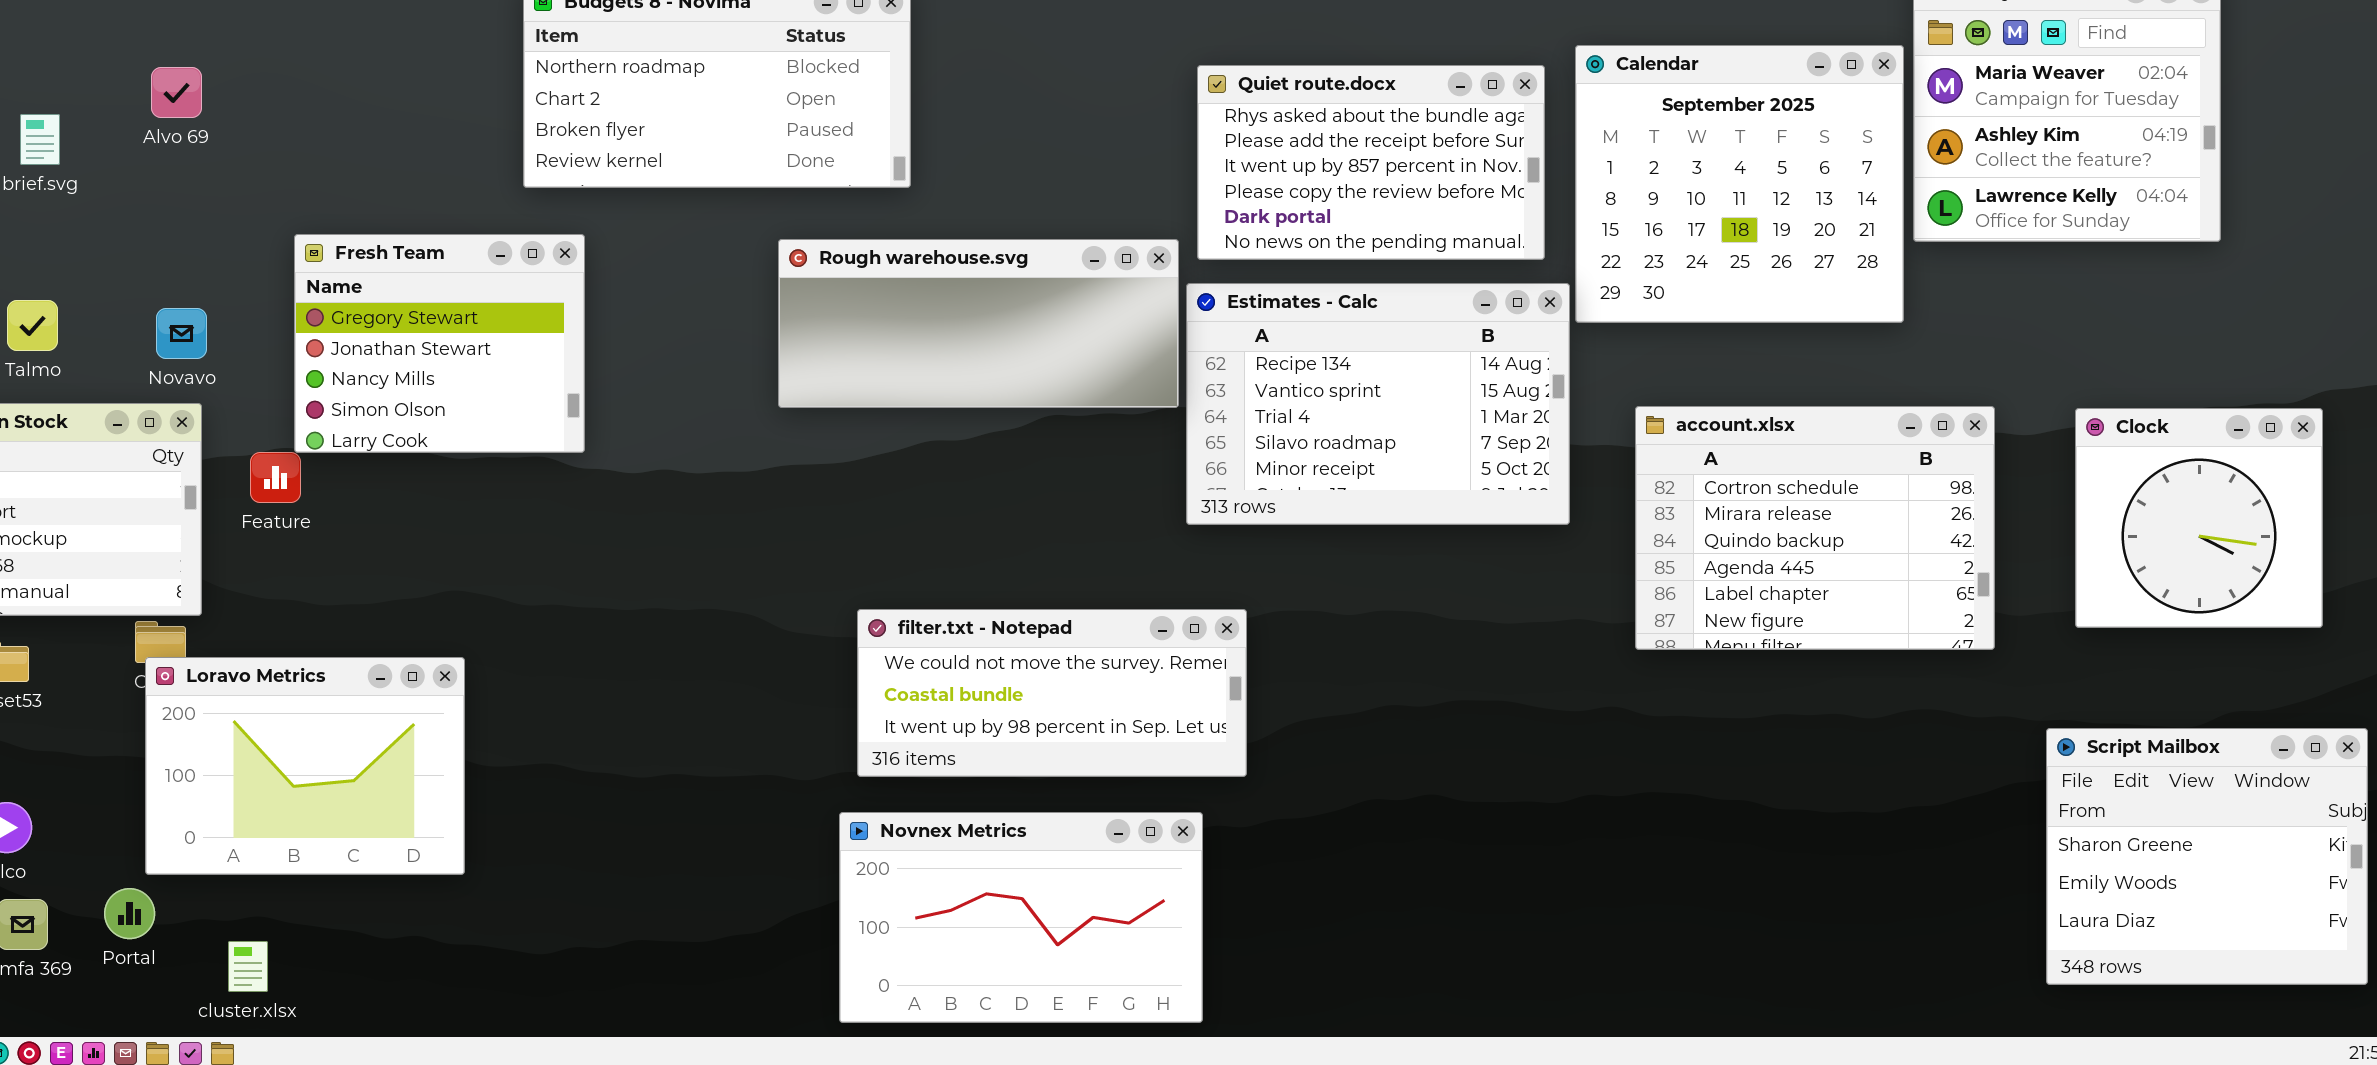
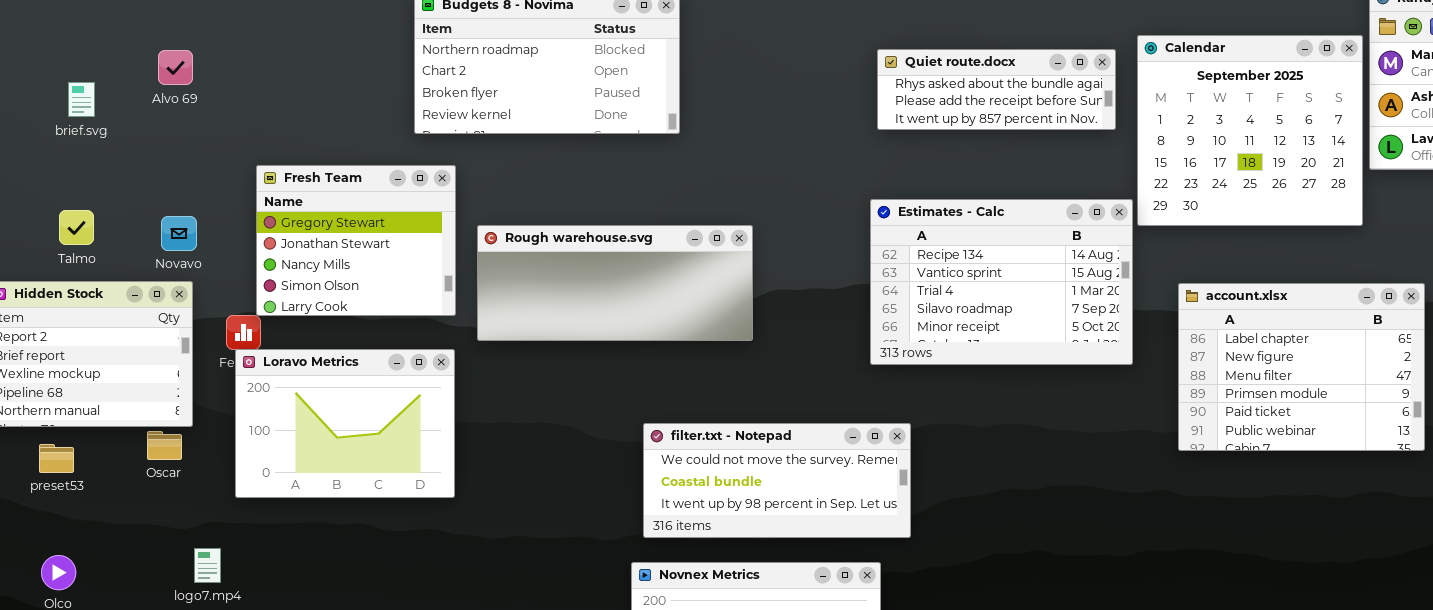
Quiet route.docx: [1197,65,1545,260] -> [877,49,1116,130], resized
Rough warehouse.svg: [778,239,1179,408] -> [477,225,753,341], moved
account.xlsx: [1635,406,1995,650] -> [1178,283,1425,451], scrolled down 4 rows
Loravo Metrics: [145,657,465,875] -> [235,349,455,498], moved

